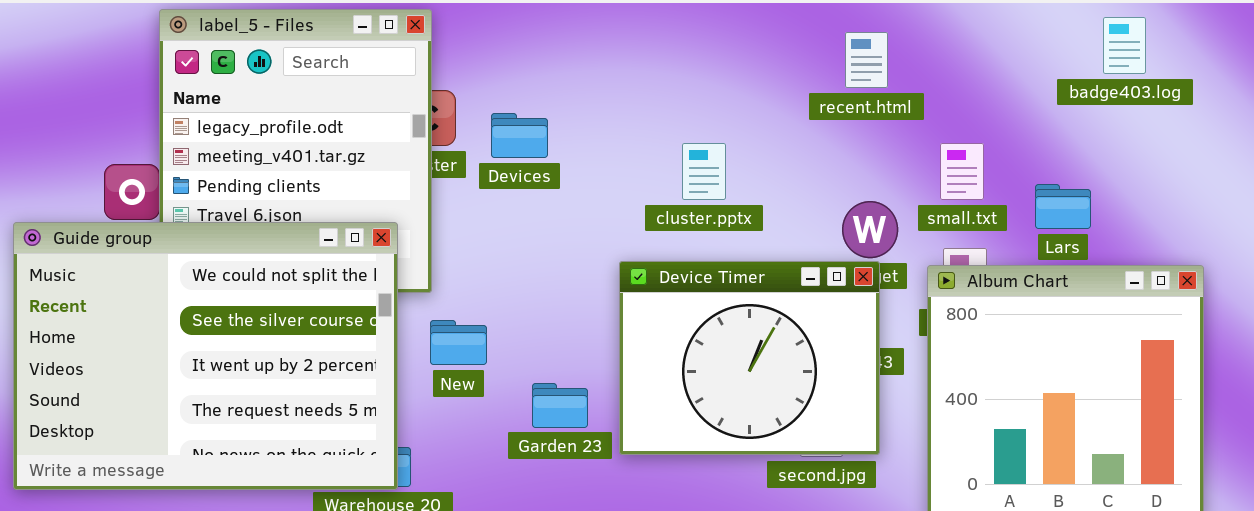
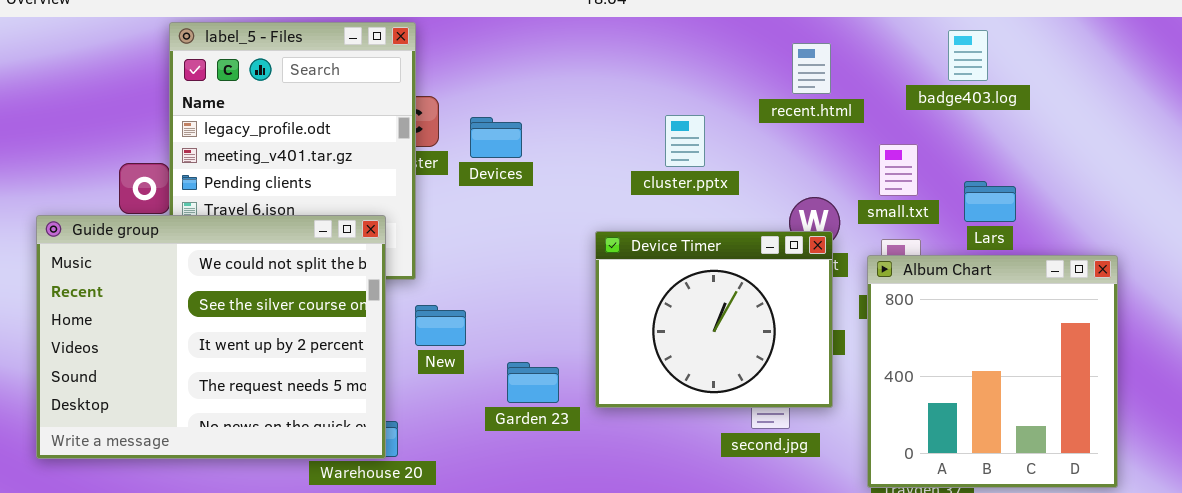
badge403.log: [1103,17,1146,74] -> [948,30,988,81], moved
cluster.pptx: [682,143,726,200] -> [665,115,705,167], moved
Device Timer: [619,261,880,455] -> [595,231,833,408], moved

